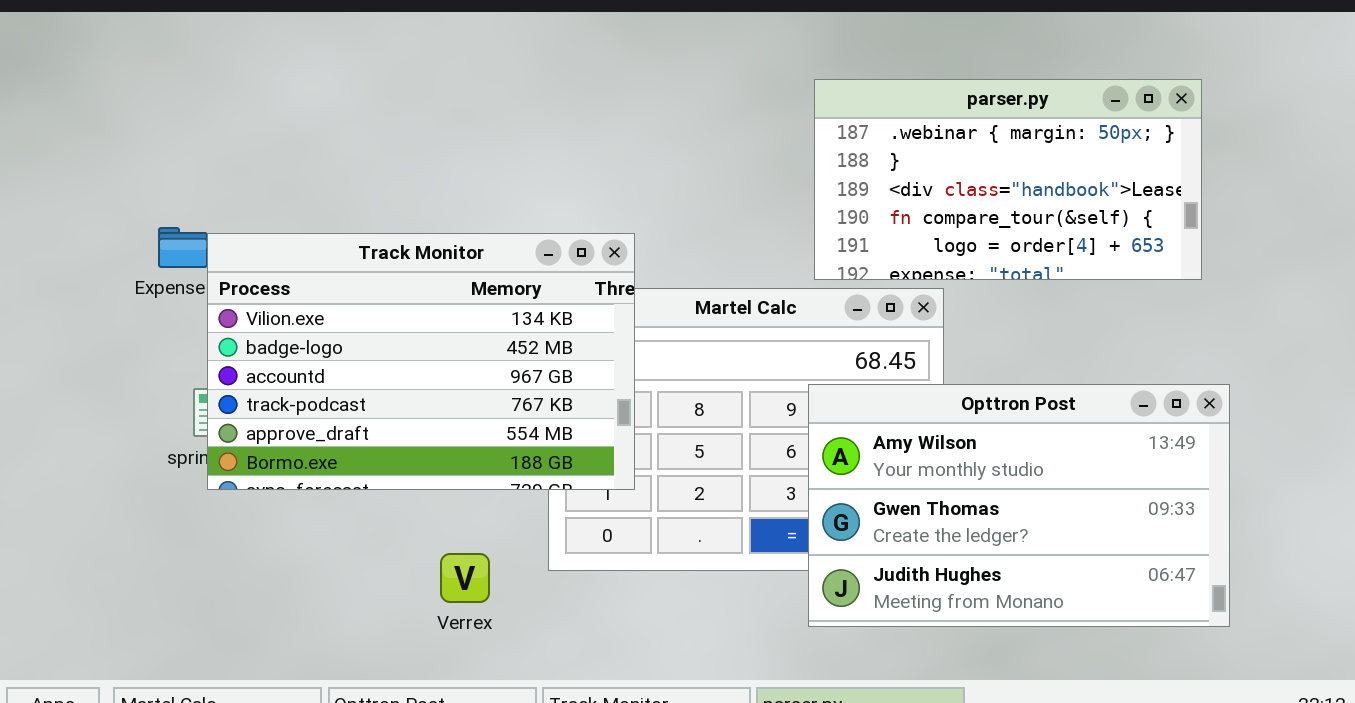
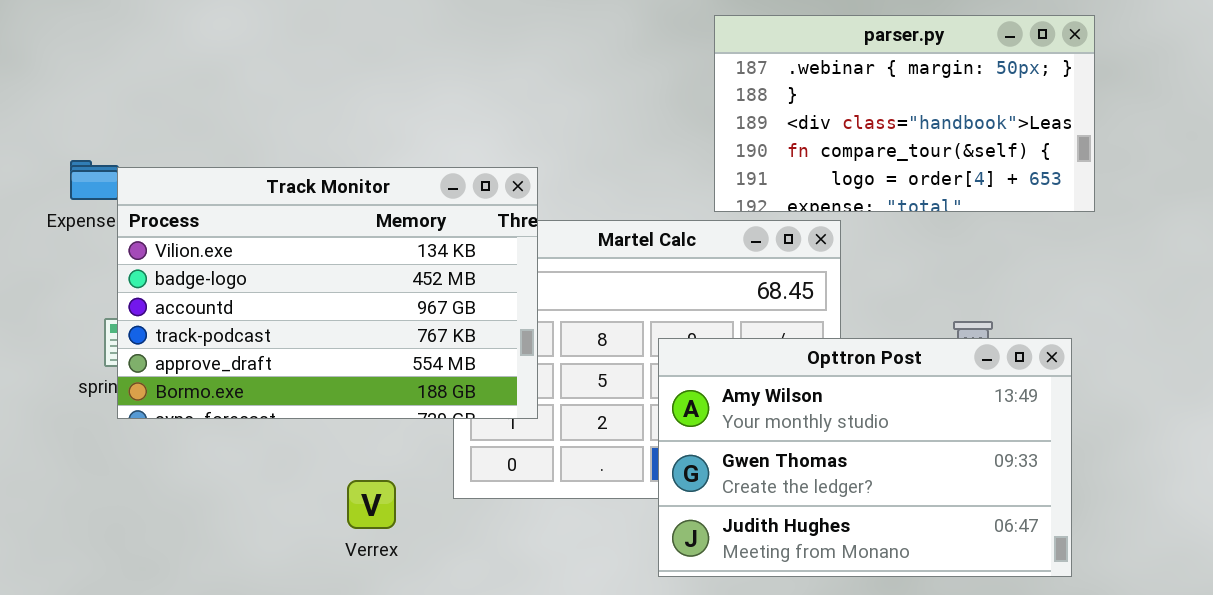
Opttron Post: [808,384,1230,627] -> [658,338,1072,577], moved

